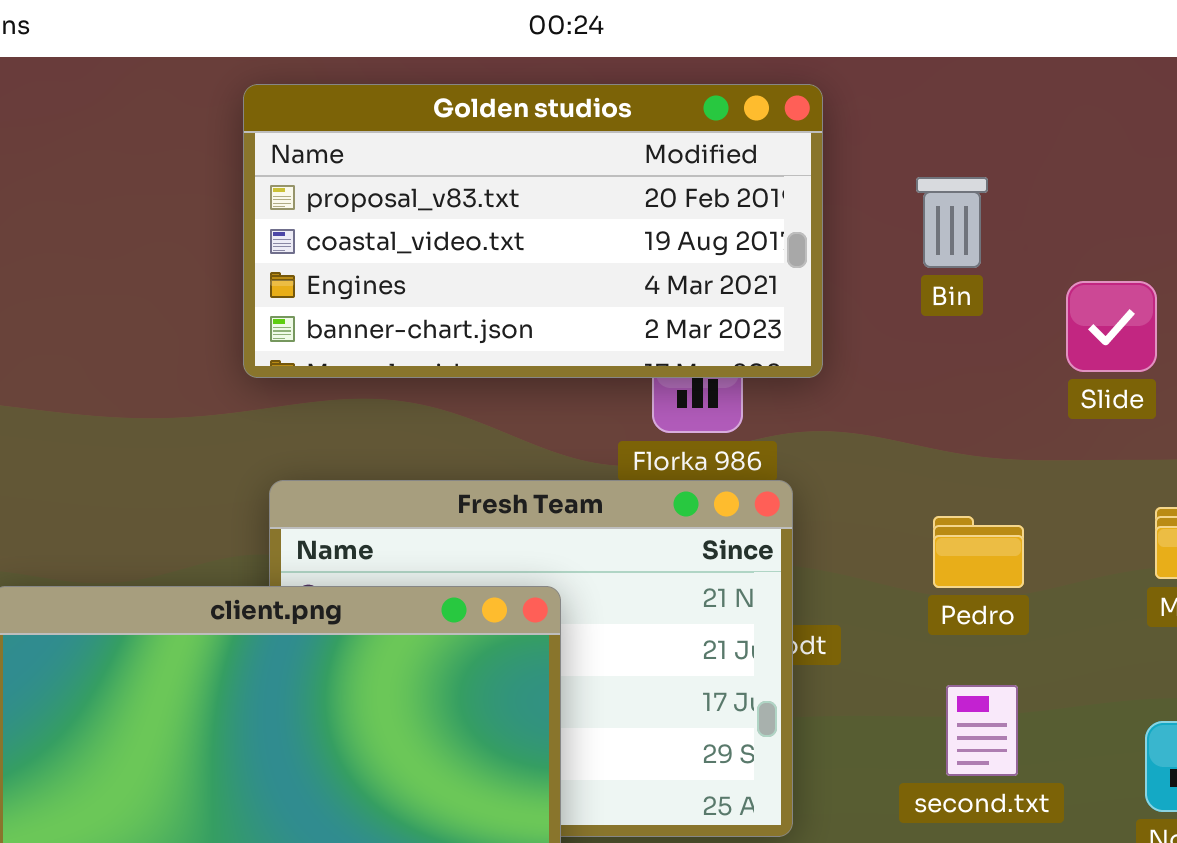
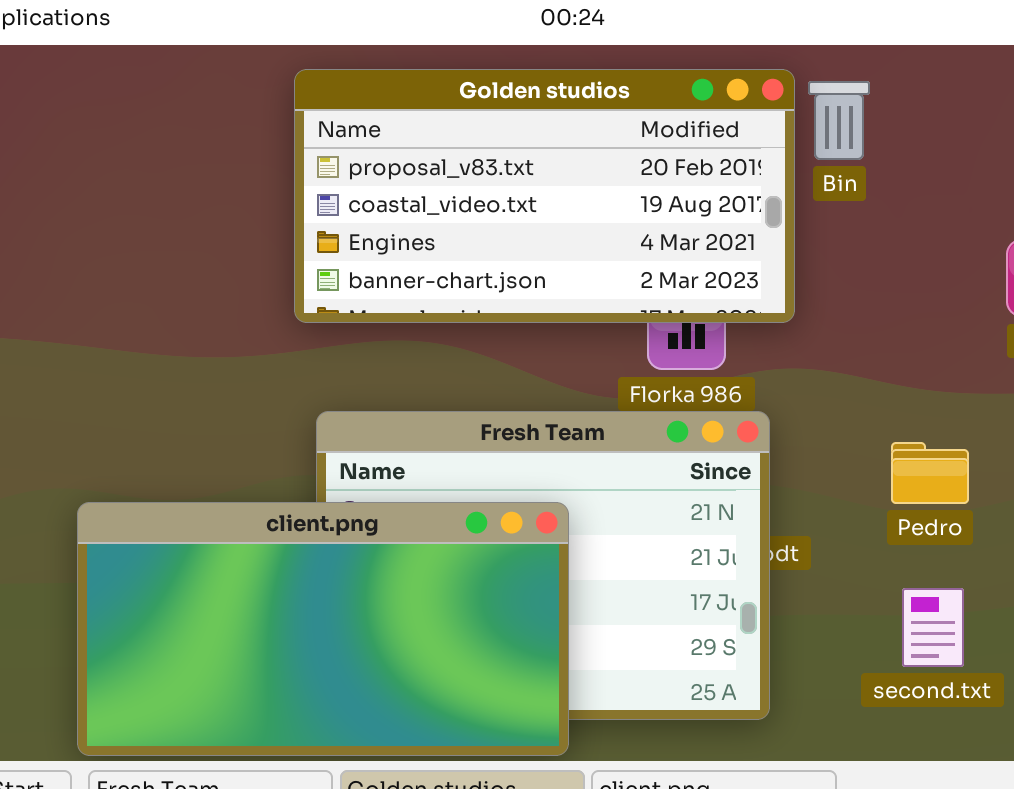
Bin: [916,177,988,268] -> [808,81,870,160], moved

